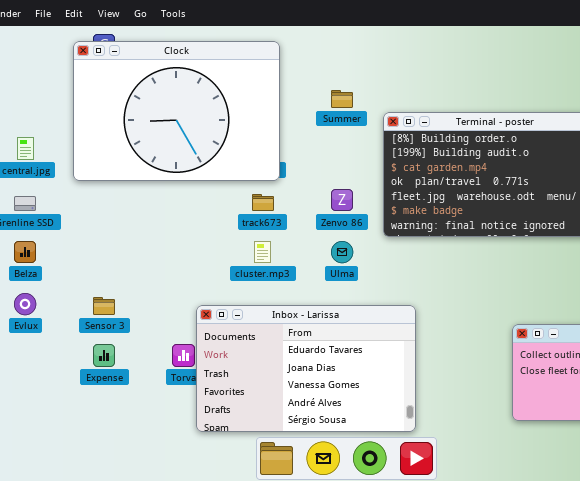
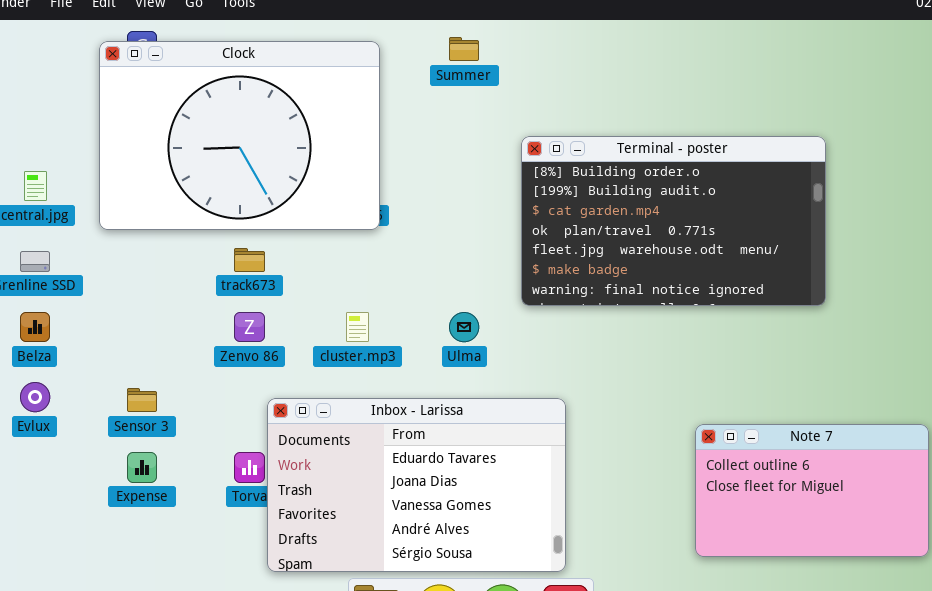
Summer: [331,90,353,108] -> [449,37,479,61], moved
Zenvo 86: [331,189,353,211] -> [234,312,265,342], moved
track673: [252,194,274,211] -> [234,248,265,272], moved

